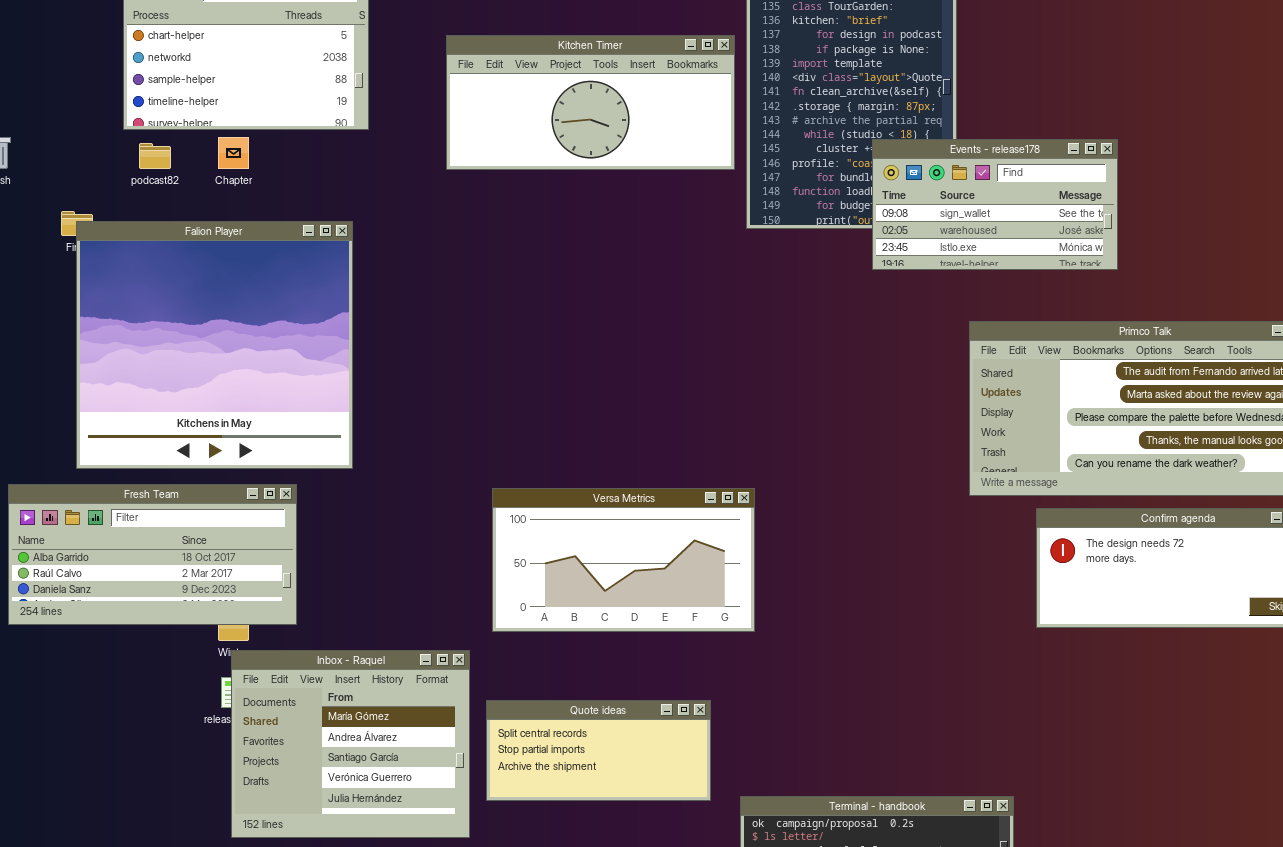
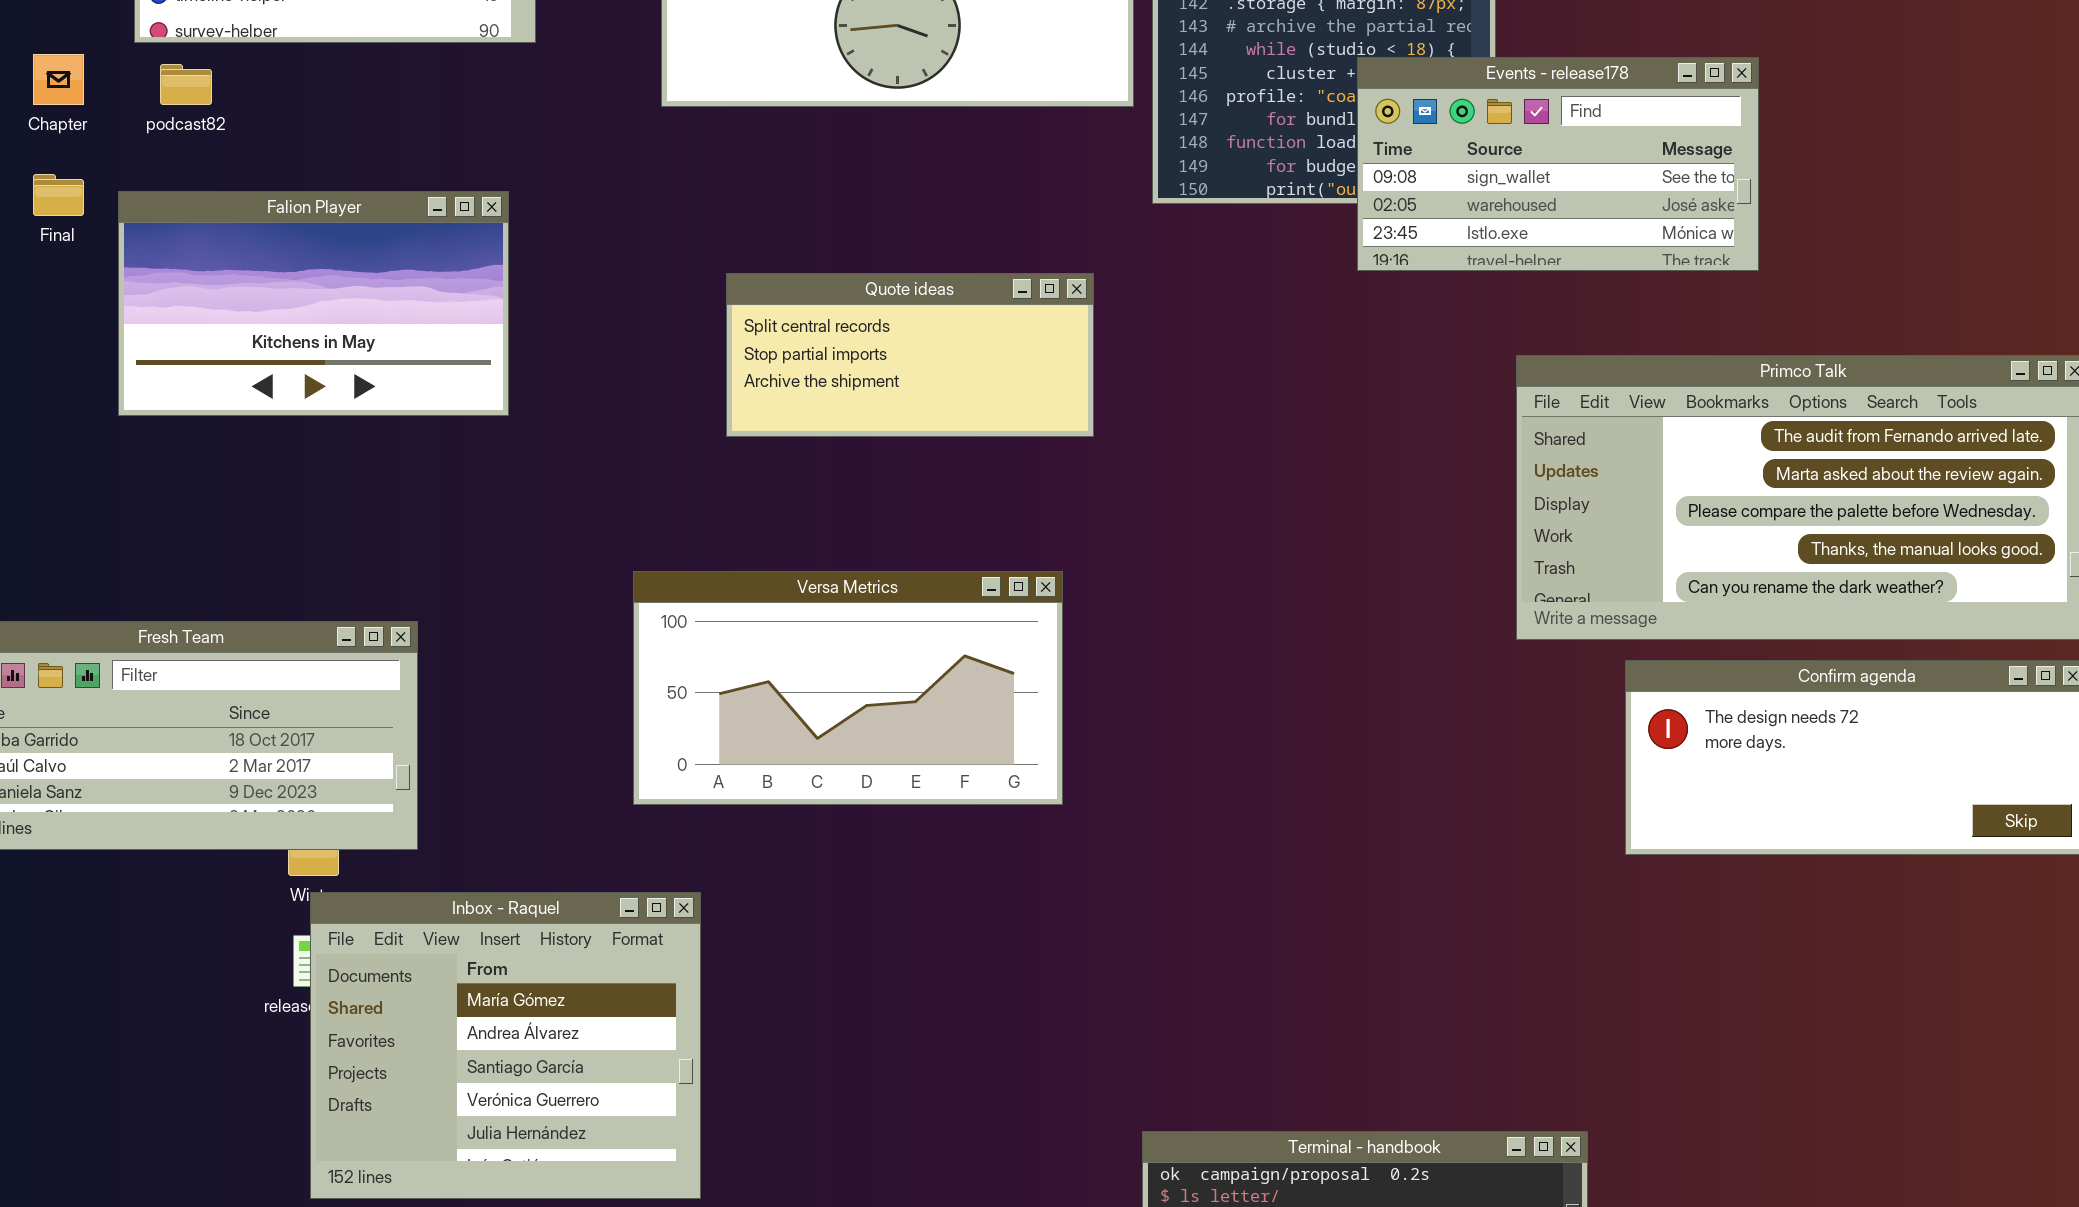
Chapter: [218,137,249,169] -> [33,54,84,105], moved
Falion Player: [76,221,353,469] -> [118,191,509,416], resized
Versa Metrics: [492,488,755,632] -> [633,571,1063,805], moved
Quote ideas: [486,700,711,801] -> [726,273,1094,437], moved

